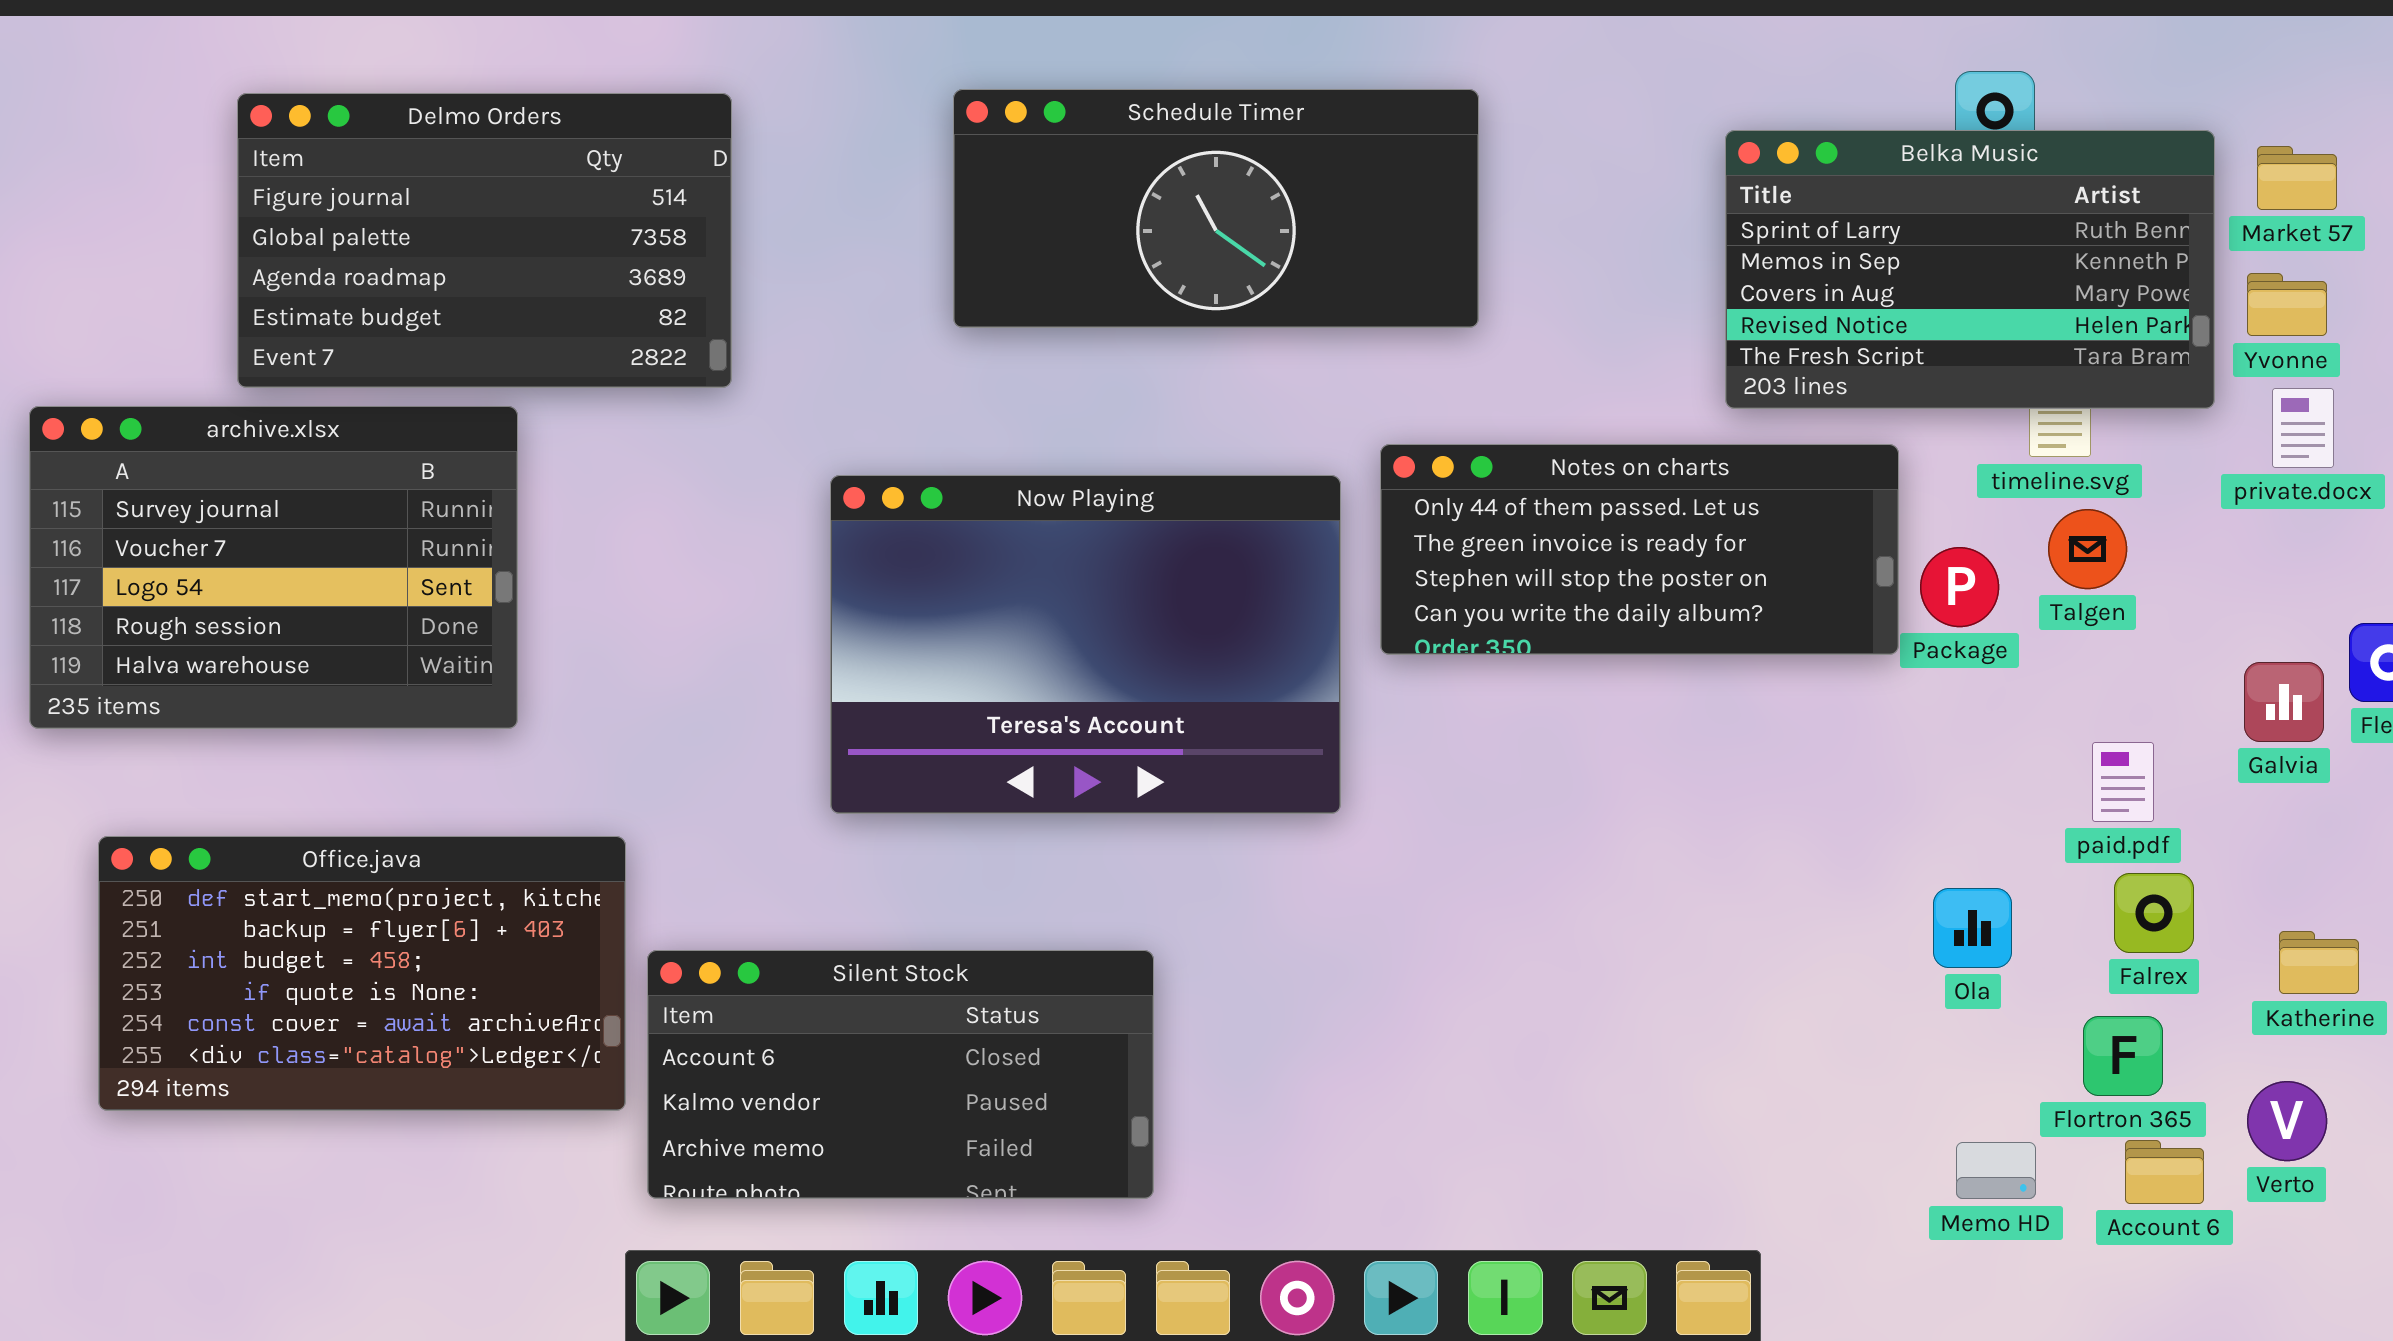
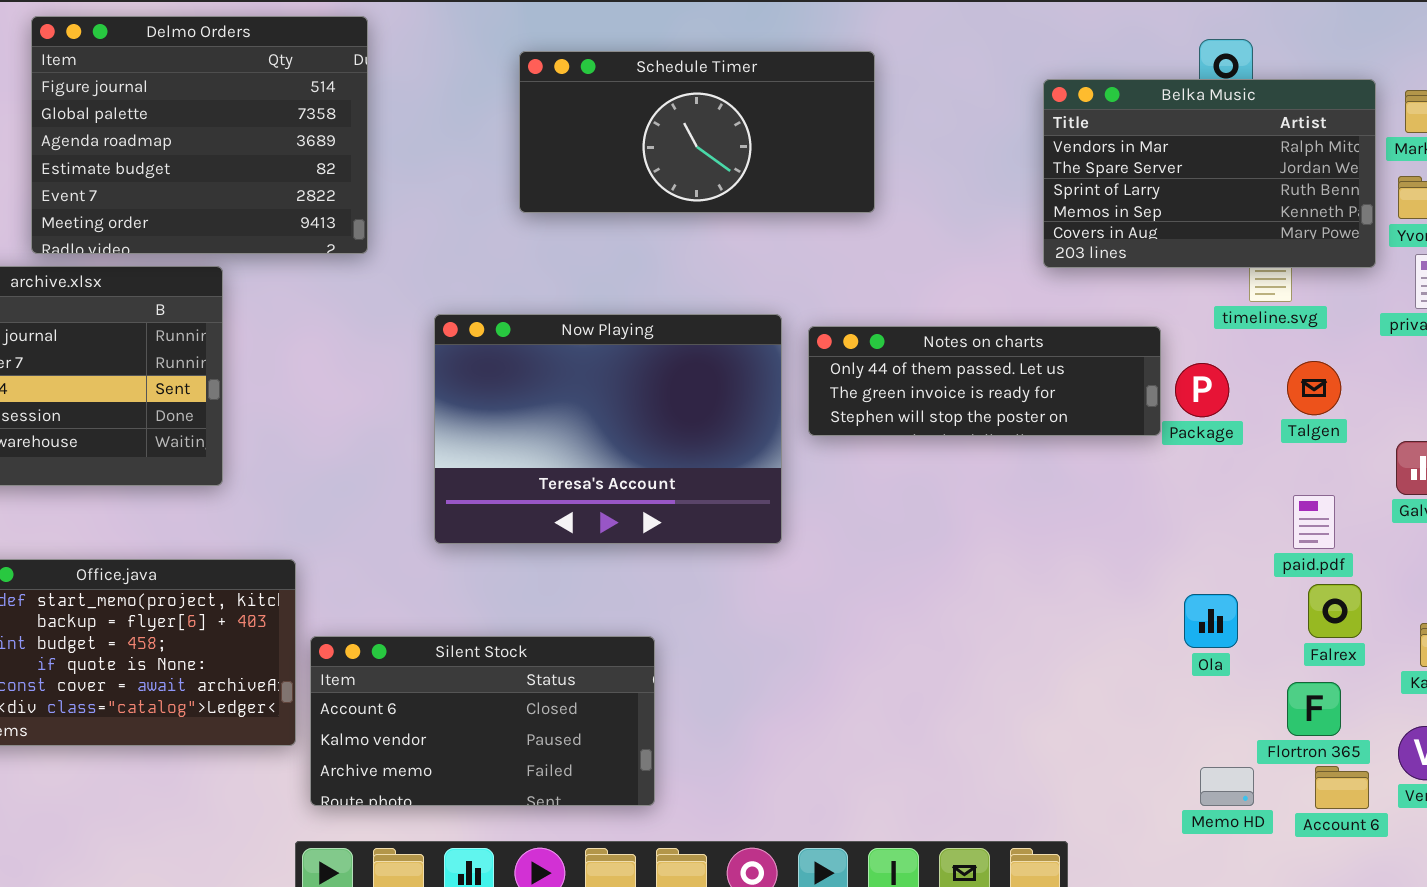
Delmo Orders: [237,93,732,388] -> [31,16,368,254], resized
Belka Music: [1725,130,2215,409] -> [1043,79,1376,268], scrolled up 2 rows
Notes on charts: [1380,444,1899,655] -> [808,326,1161,436], resized
Talgen: [2048,509,2127,589] -> [1287,361,1341,415], moved

